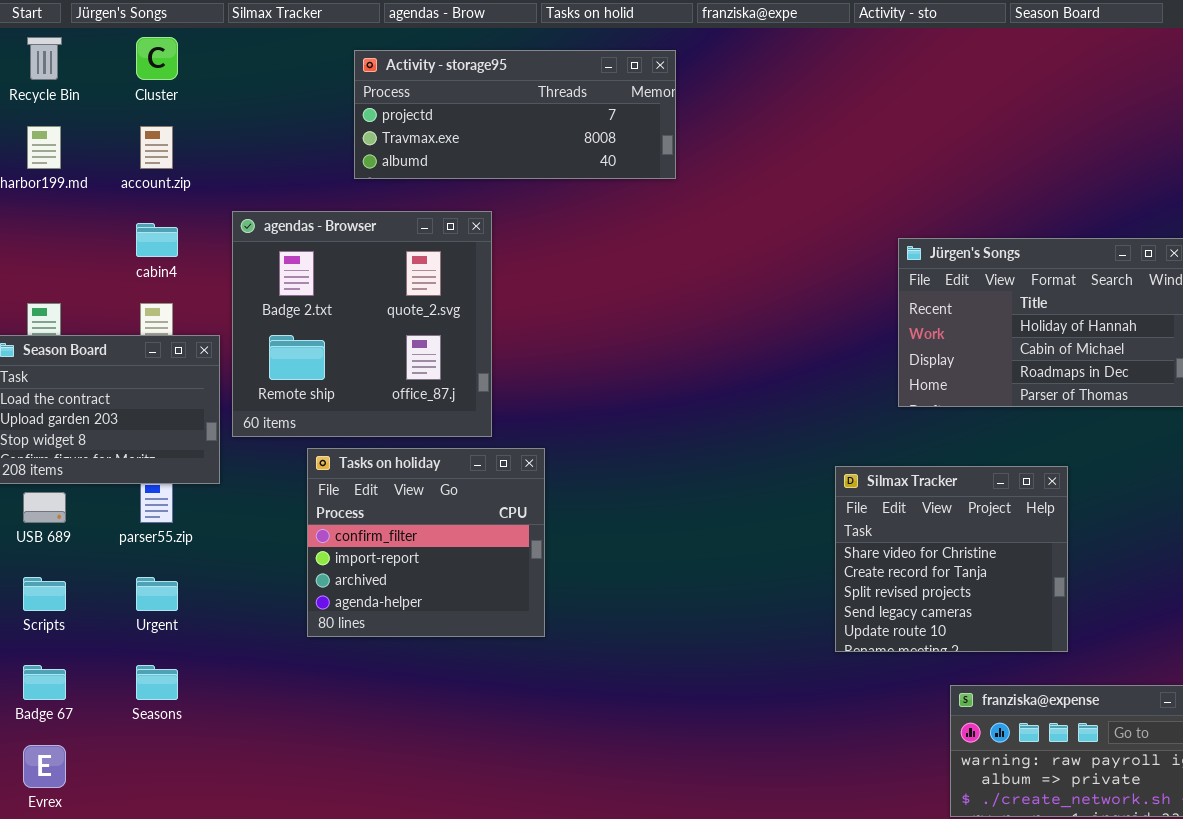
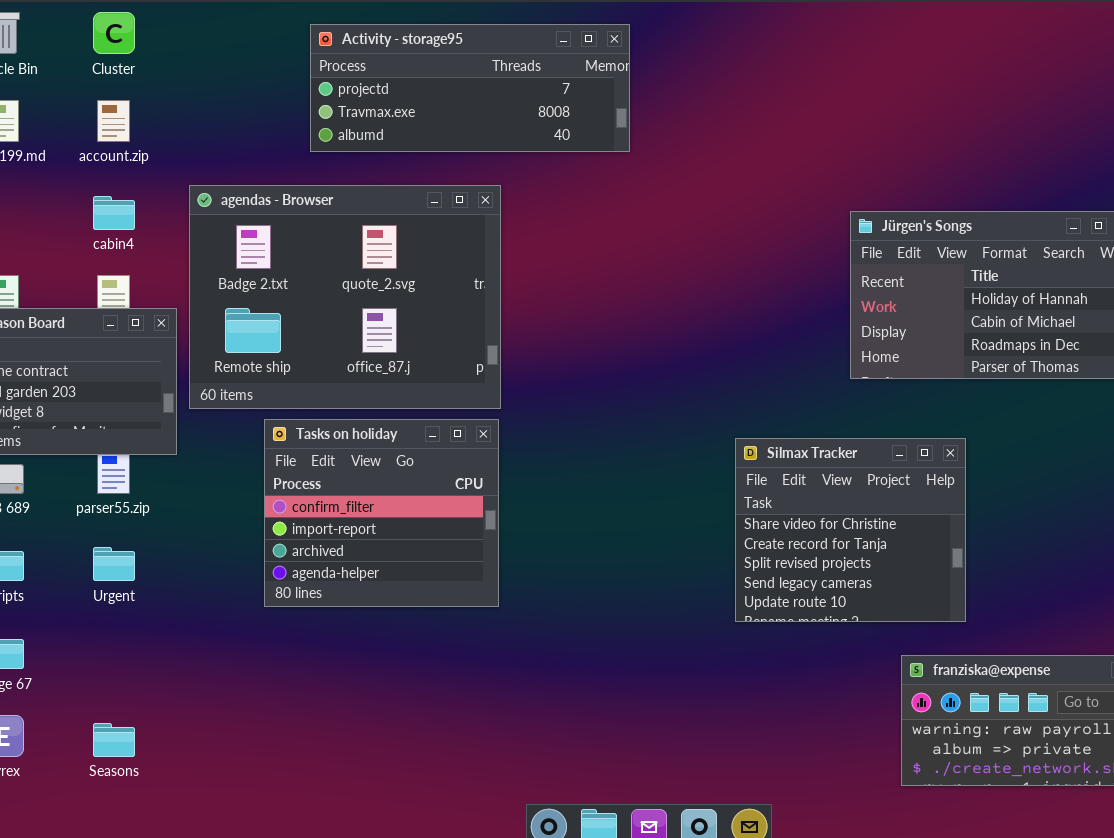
agendas - Browser: [232,211,492,437] -> [189,185,501,409], resized
Silmax Tracker: [835,466,1068,652] -> [735,438,966,622], moved
Seasons: [136,665,178,700] -> [93,723,135,757], moved

